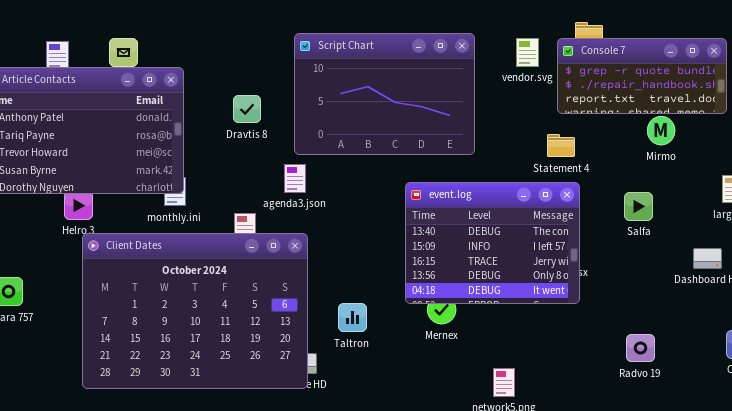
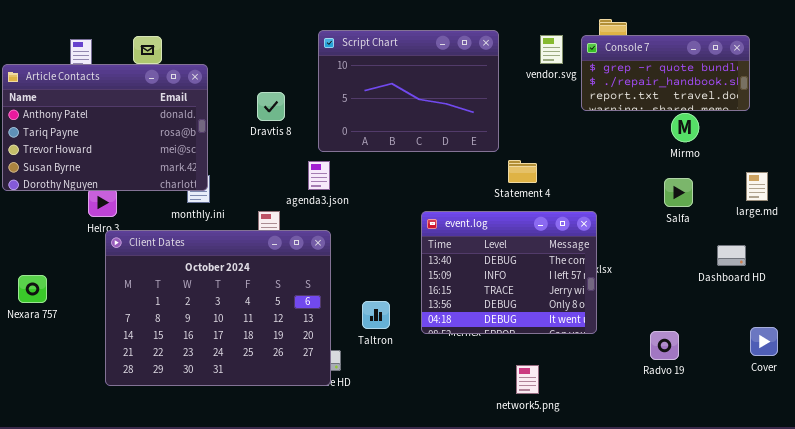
Statement 4: [547,134,575,157] -> [508,160,537,183], moved
event.log: [405,182,580,304] -> [421,211,597,334], moved
Salfa: [624,192,653,221] -> [664,178,693,207], moved

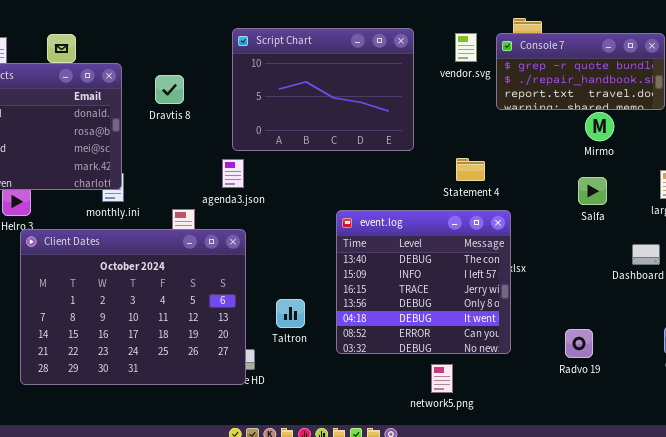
Dravtis 8: [257,92,285,121] -> [155,75,184,104], moved
Statement 4: [508,160,537,183] -> [456,158,485,181], moved
event.log: [421,211,597,334] -> [336,210,511,354], resized

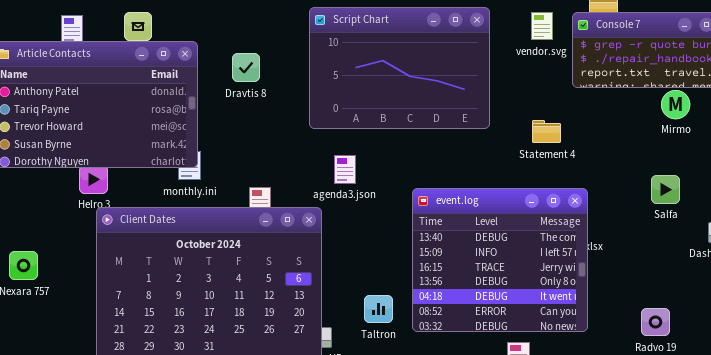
Statement 4: [456,158,485,181] -> [532,120,561,143], moved
agenda3.json: [222,159,244,188] -> [334,155,356,184], moved
Salfa: [578,177,607,205] -> [651,175,680,204], moved
Taltron: [276,299,305,328] -> [364,295,393,323], moved

